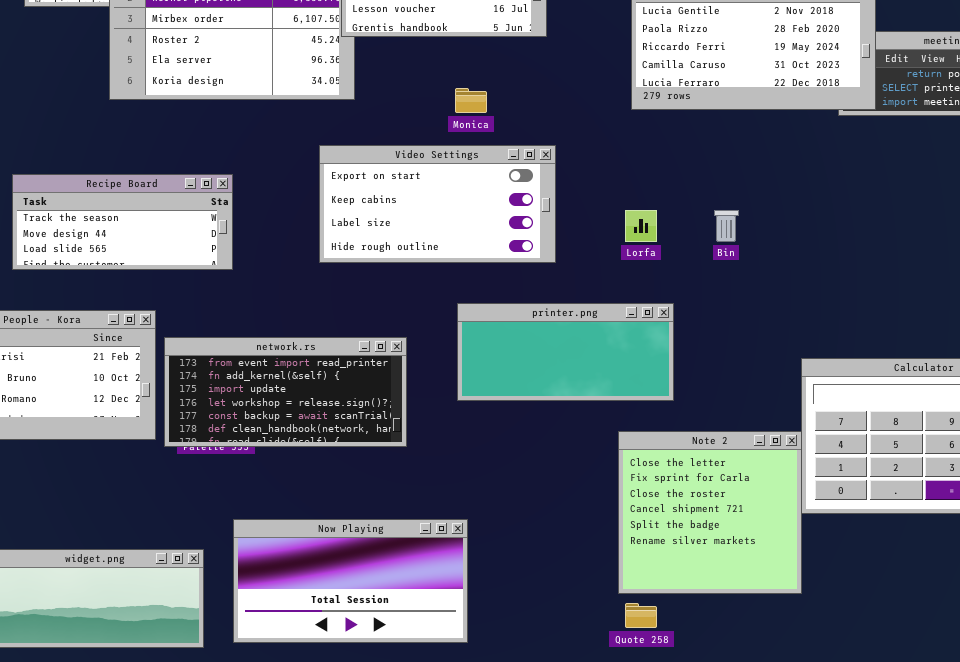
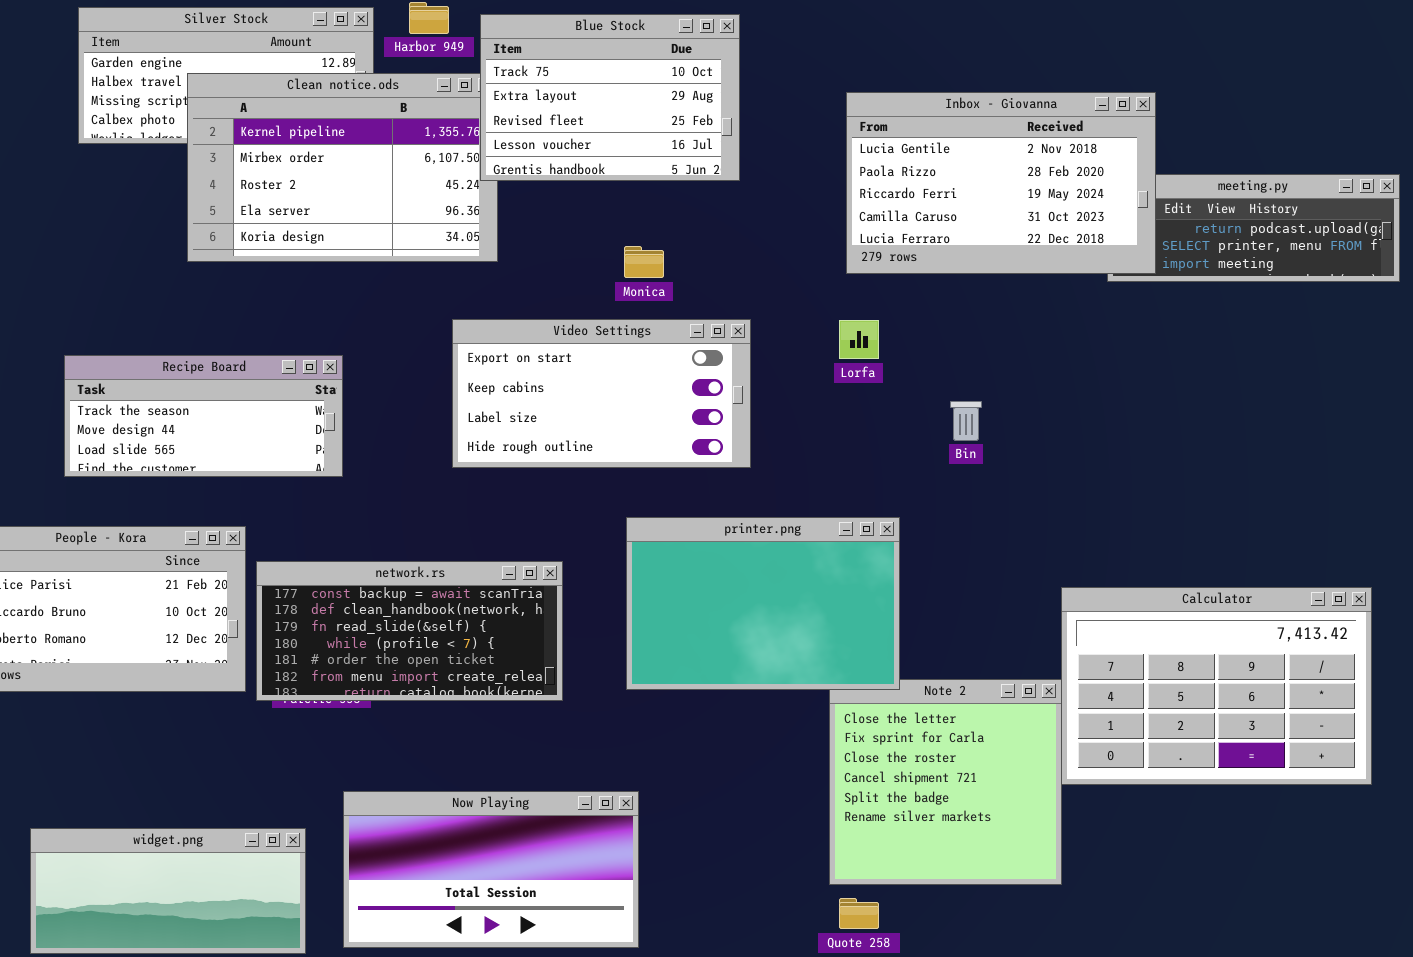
Lorfa: [625,210,657,242] -> [839,320,879,359], moved
printer.png: [457,303,674,401] -> [626,517,900,690], resized
network.rs: [164,337,407,447] -> [256,561,563,701], scrolled down 4 rows

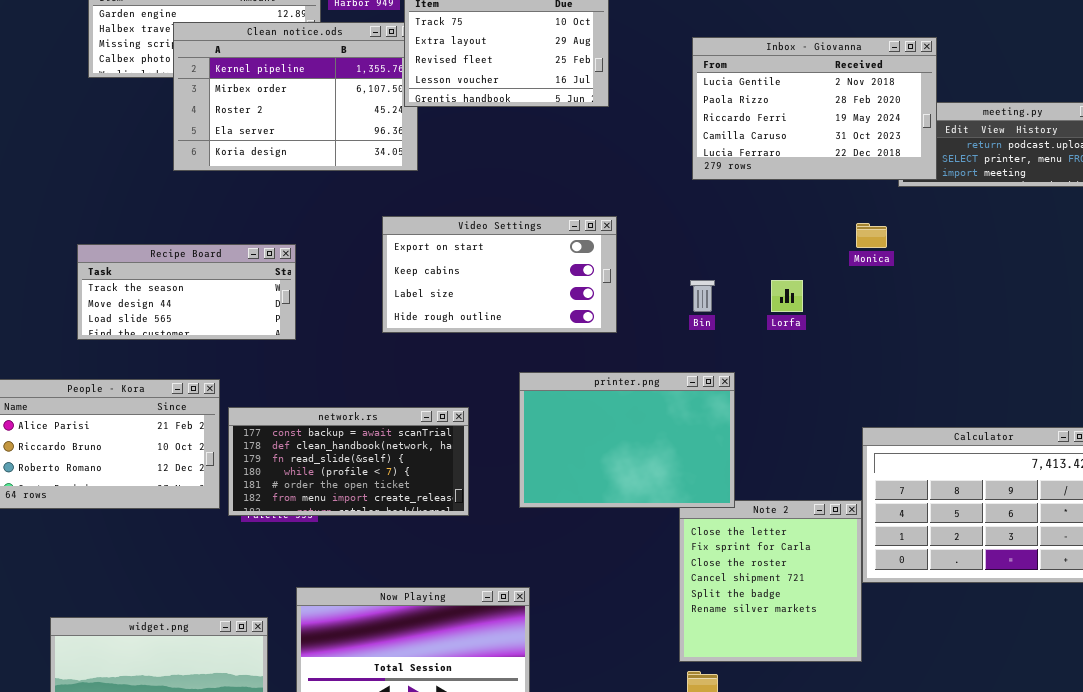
Monica: [624,246,664,278] -> [856,223,887,248], moved
Lorfa: [839,320,879,359] -> [771,280,803,312], moved
Bin: [950,401,982,441] -> [690,280,715,312], moved

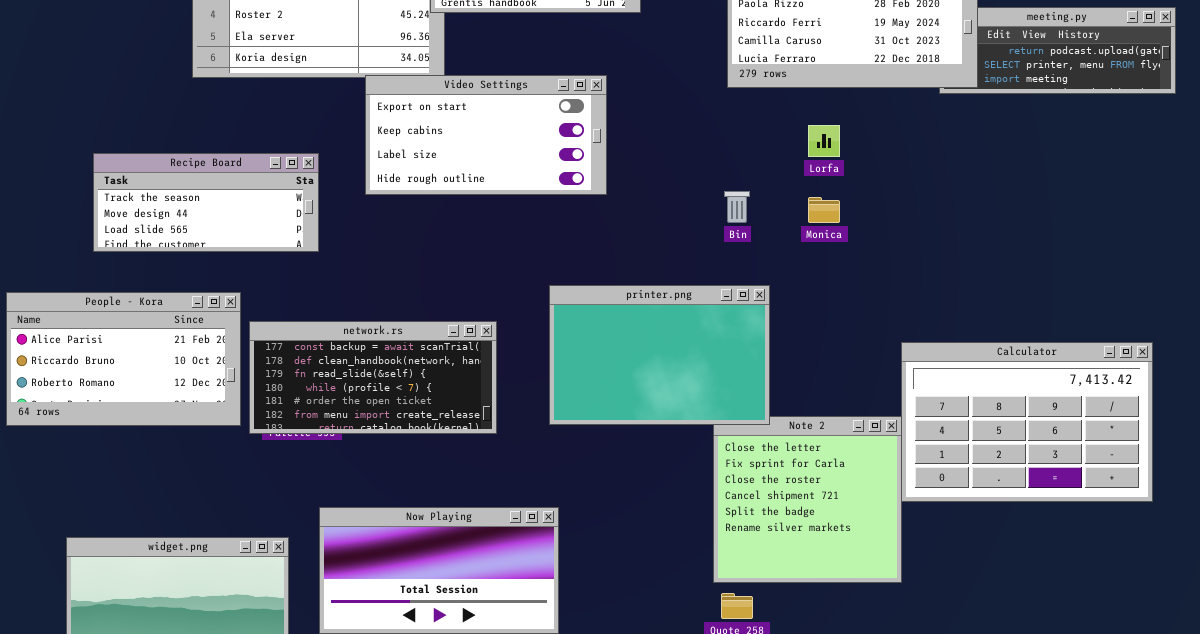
Video Settings: [382,216,617,333] -> [365,75,607,195], moved
Monica: [856,223,887,248] -> [808,197,840,223], moved
Lorfa: [771,280,803,312] -> [808,125,840,157], moved

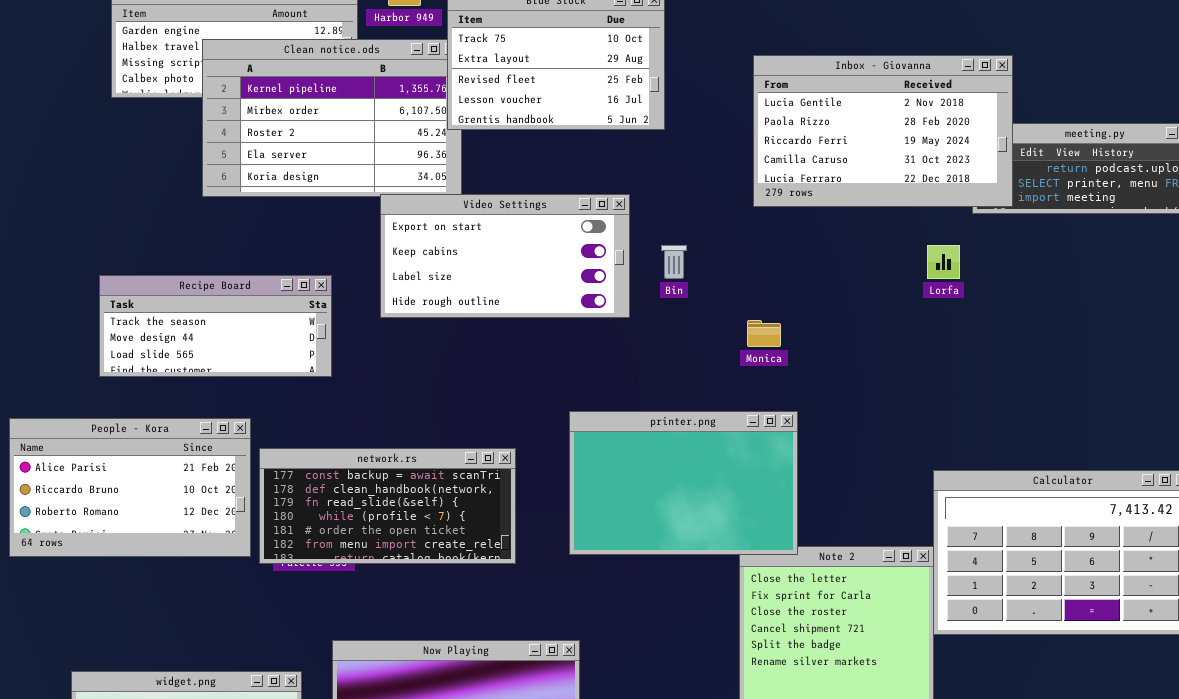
Lorfa: [808,125,840,157] -> [927,245,960,279], moved
Bin: [724,191,750,223] -> [661,245,687,279], moved
Monica: [808,197,840,223] -> [747,320,781,347], moved

